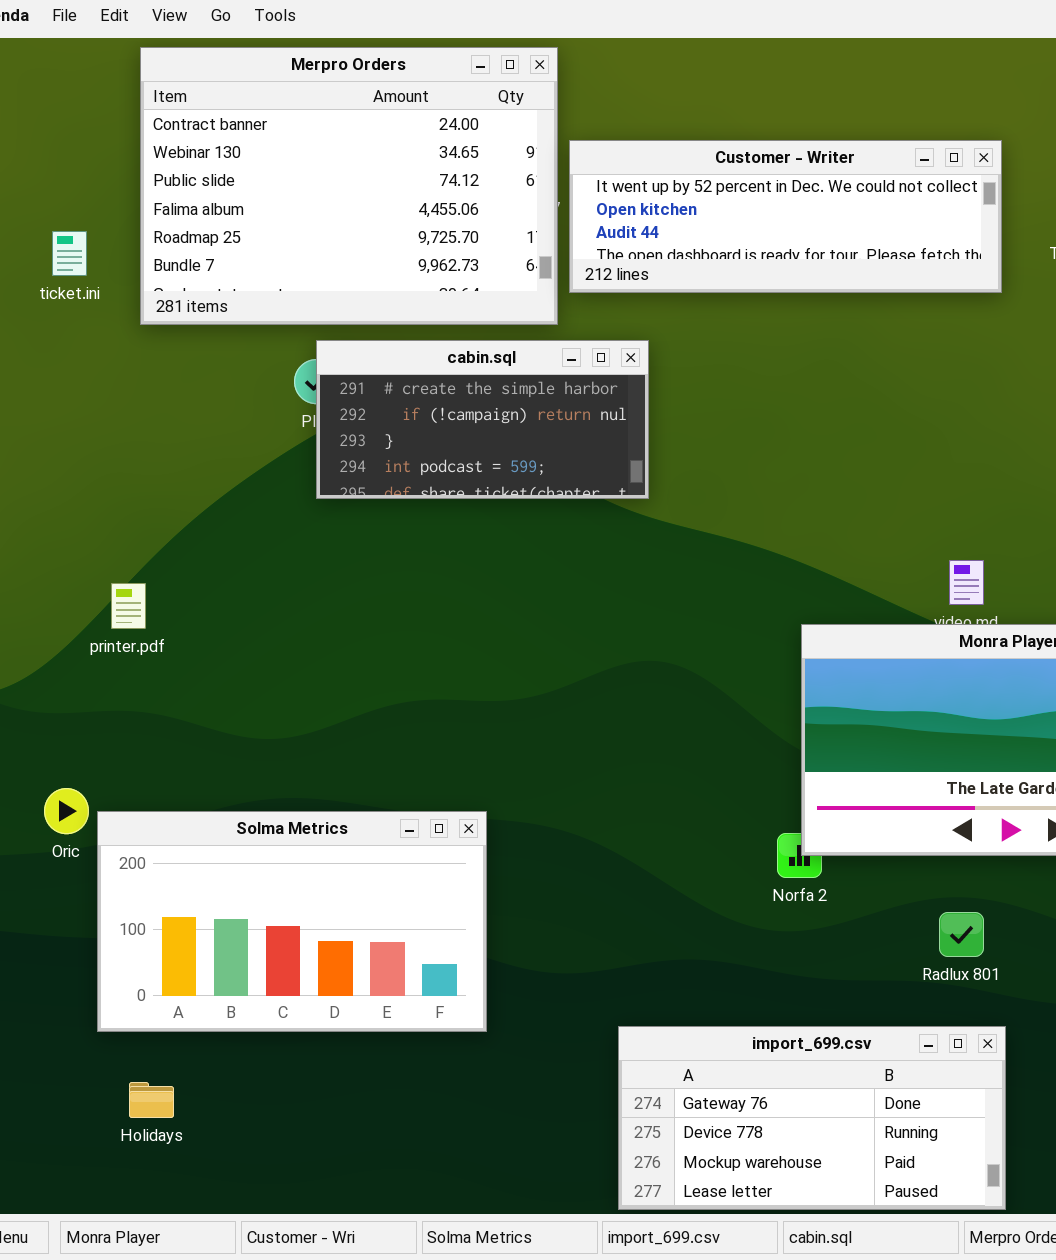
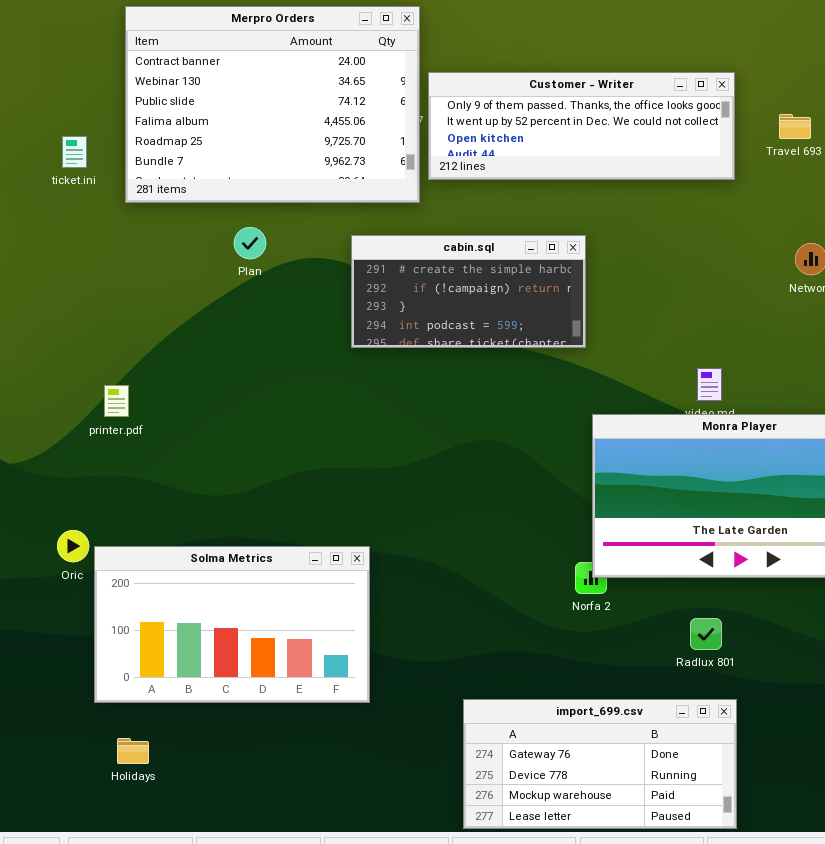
Customer - Writer: [569,140,1002,293] -> [428,72,735,180], scrolled up 1 row
cabin.sql: [316,340,649,499] -> [351,235,586,348], moved

